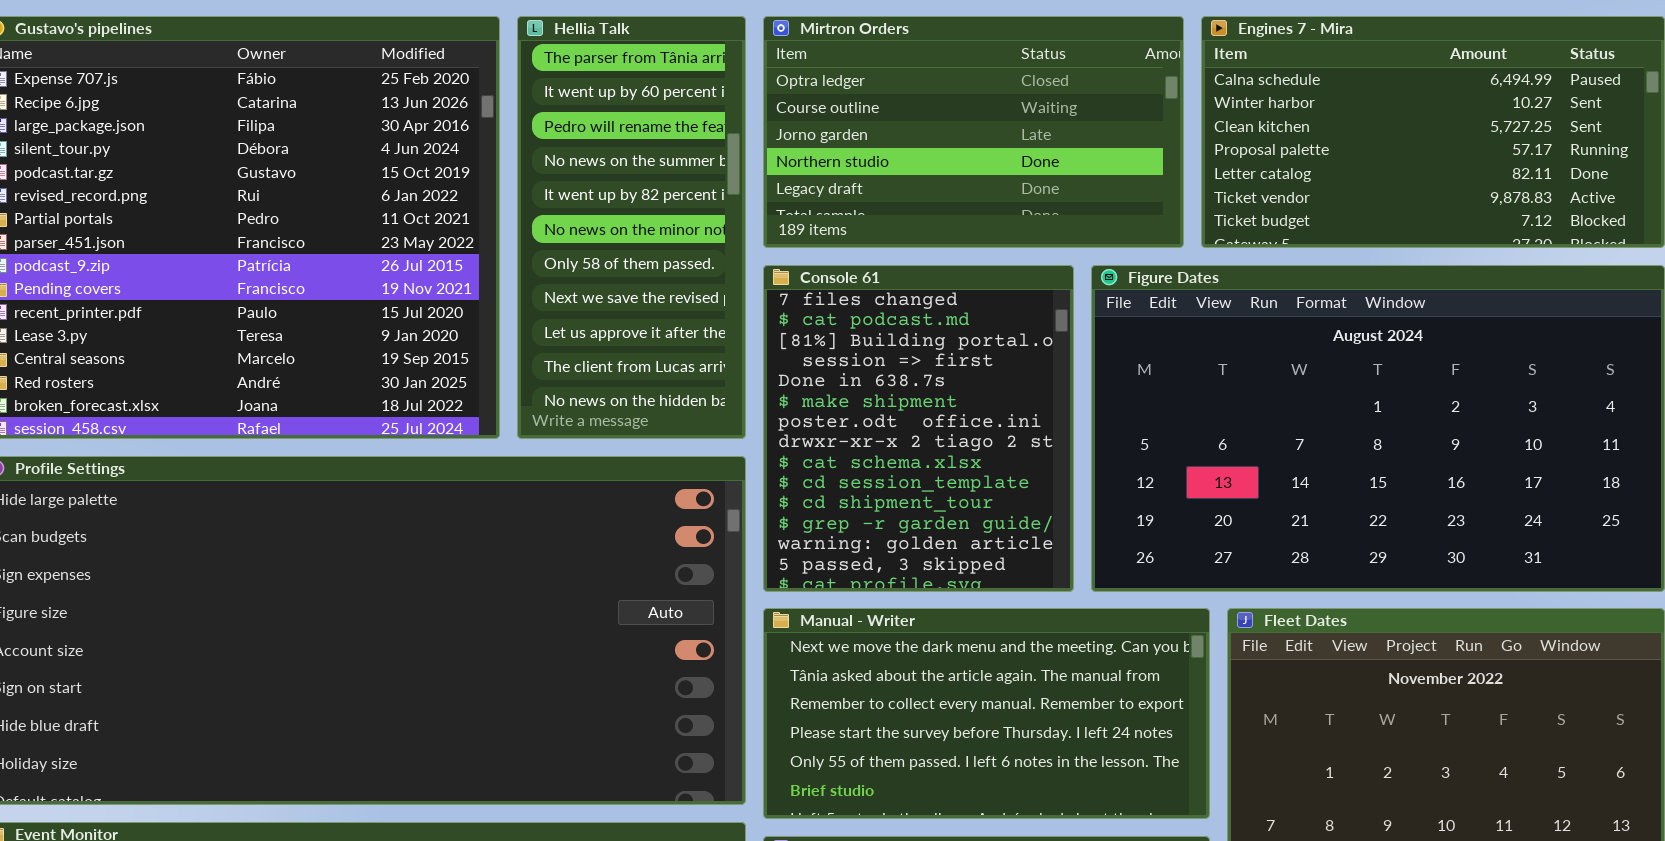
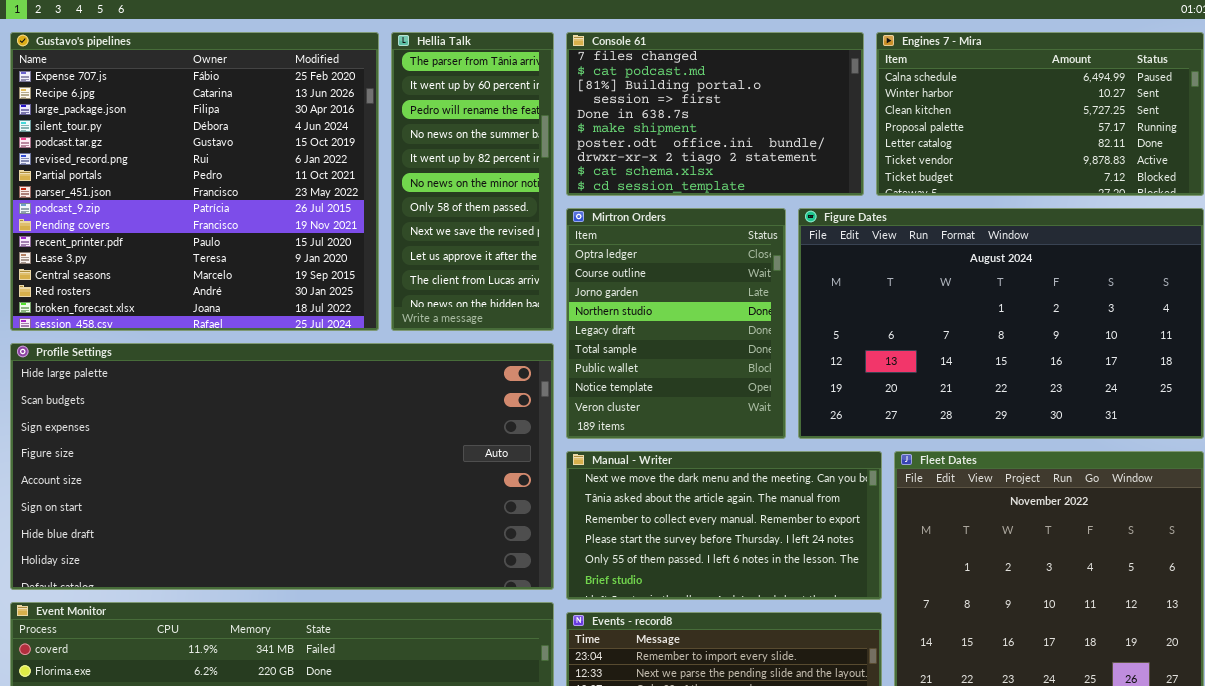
Mirtron Orders: [763,16,1184,248] -> [566,208,786,439], moved, resized
Console 61: [763,265,1074,592] -> [566,32,864,196], moved, resized

